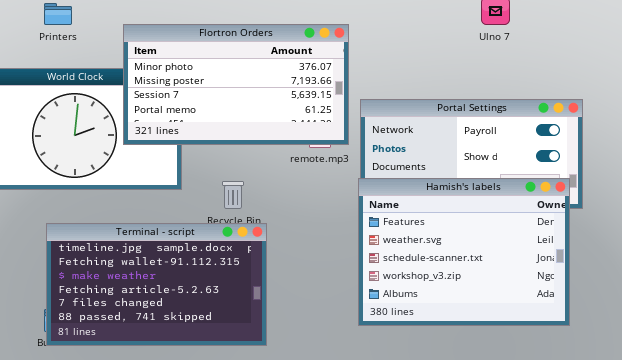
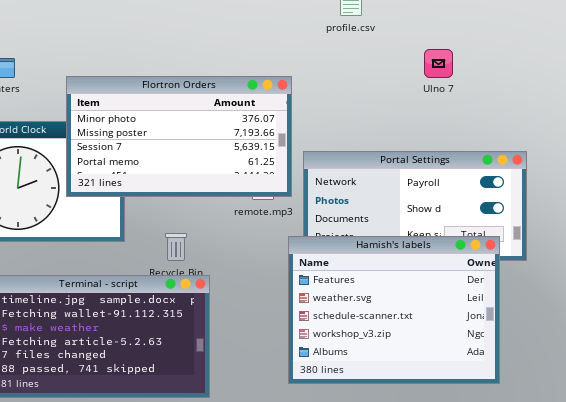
Hamish's labels: [358,178,570,326] -> [288,236,500,384], moved

